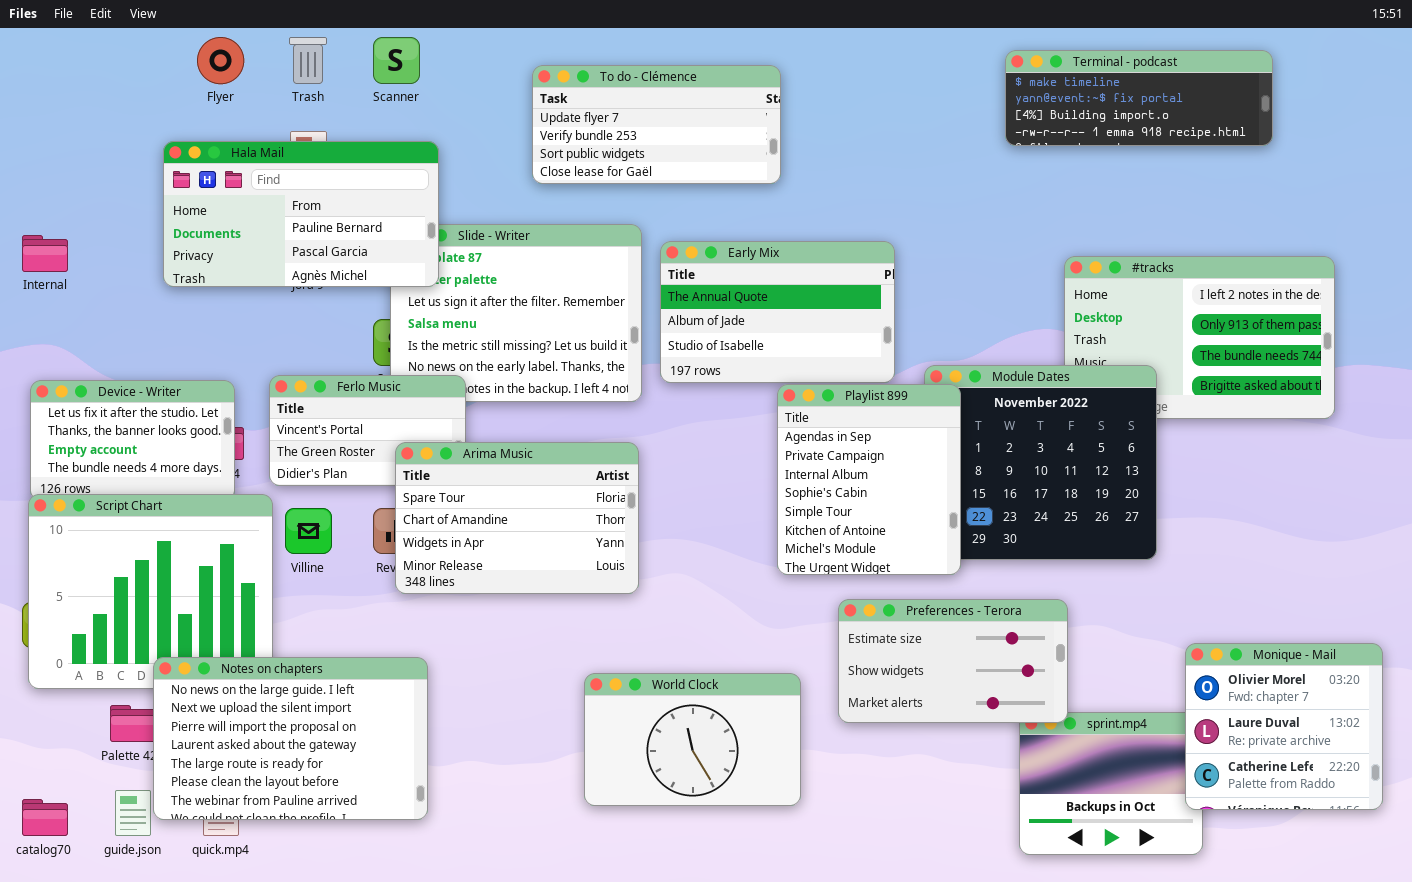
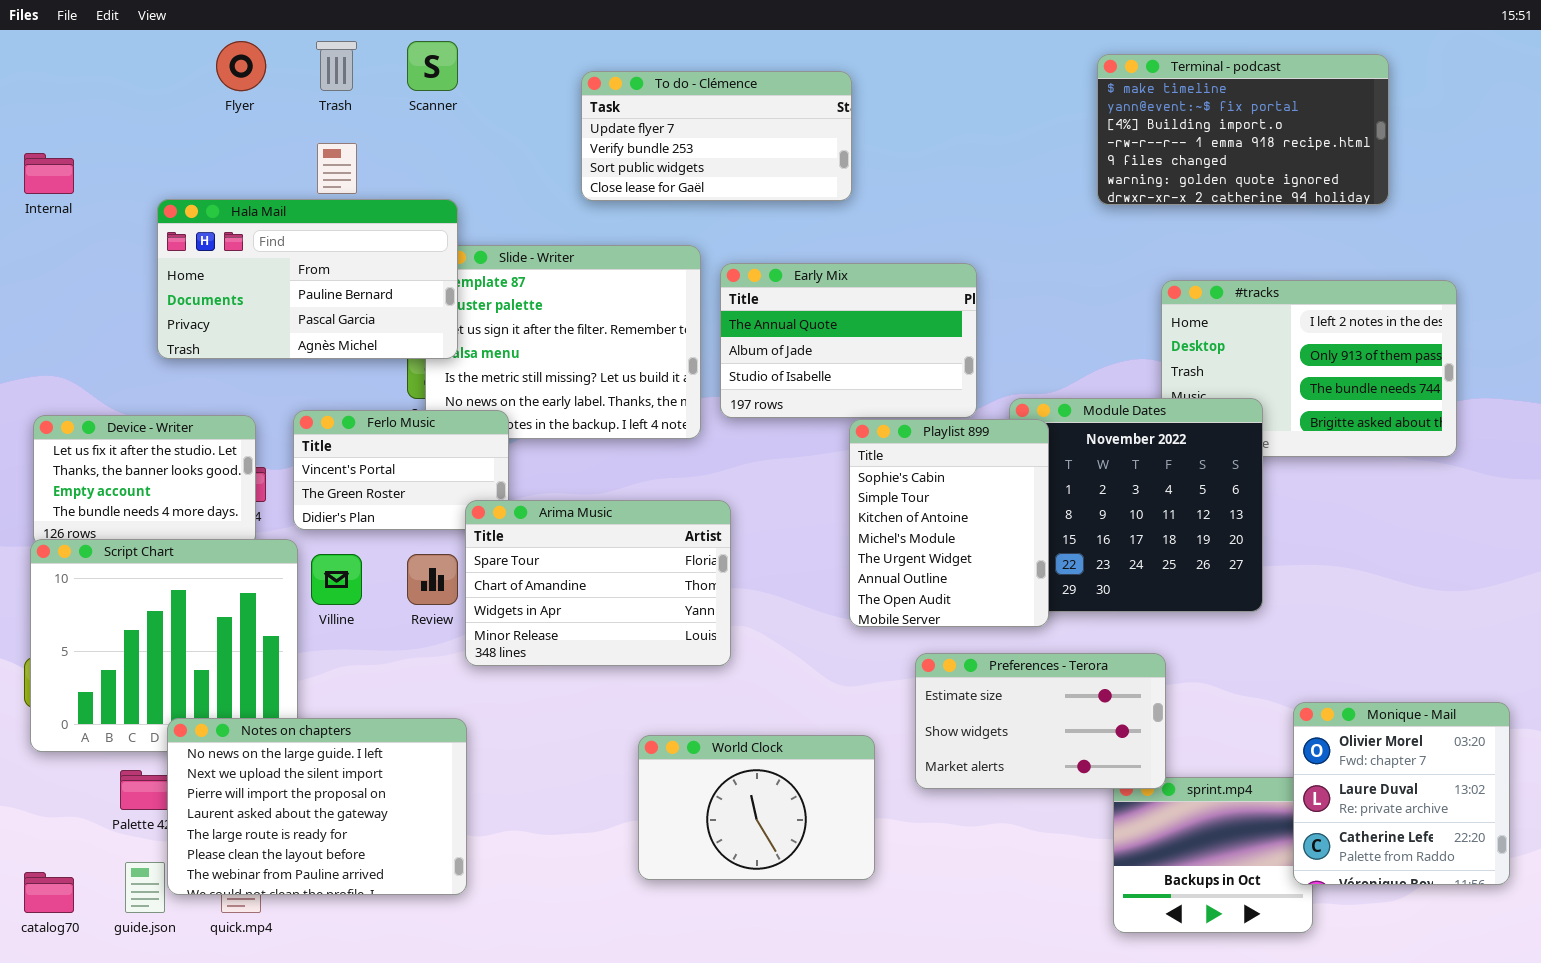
Terminal - podcast: [1005,50,1273,146] -> [1097,54,1389,205], resized
Hala Mail: [163,141,439,287] -> [157,199,458,359], moved
Internal: [22,235,68,272] -> [24,153,74,194], moved
Playlist 899: [777,384,961,575] -> [849,419,1049,627], scrolled down 3 rows
Arima Music: [395,442,639,594] -> [465,500,731,666], moved

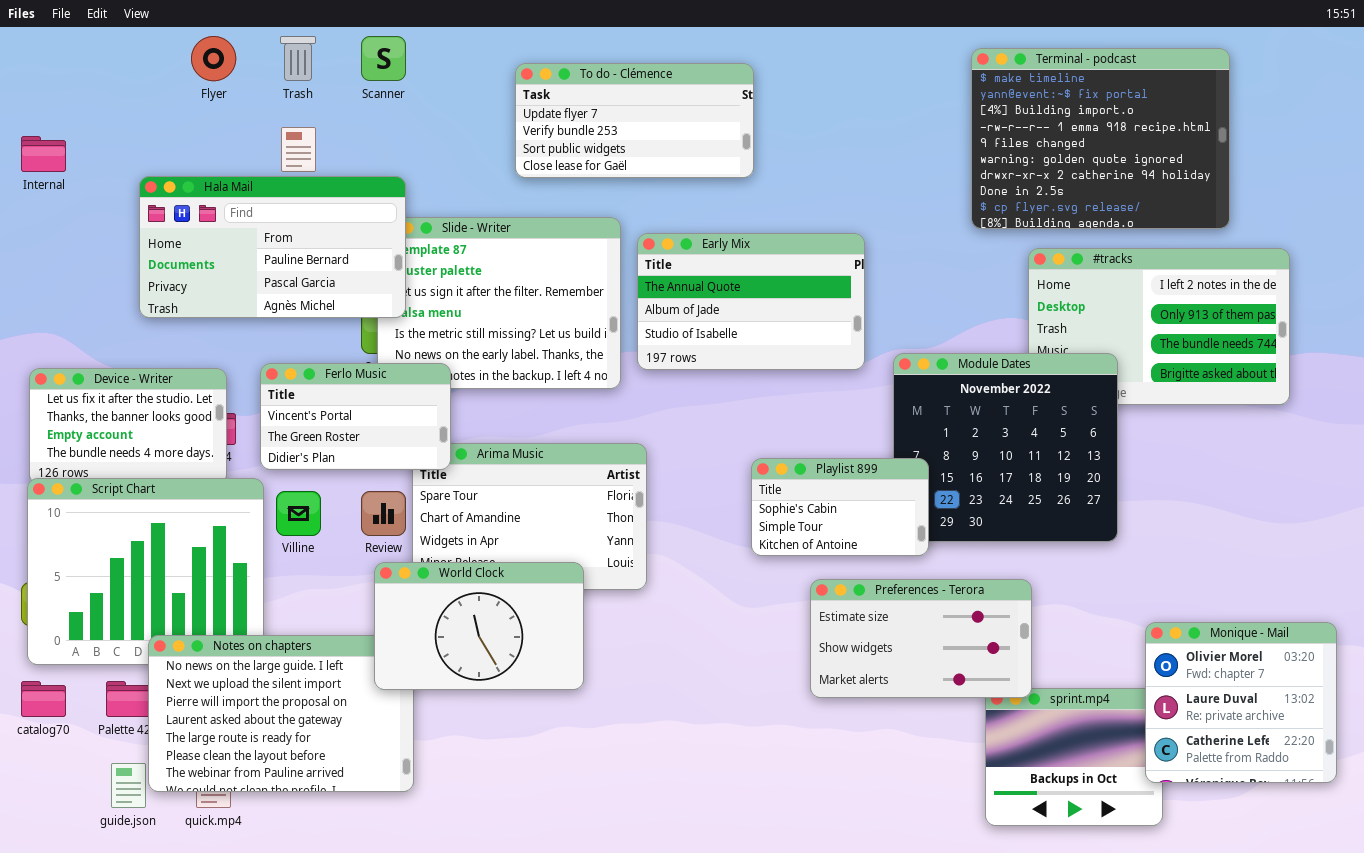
Terminal - podcast: [1097,54,1389,205] -> [971,48,1230,229], resized
Ferlo Music: [293,410,509,530] -> [260,363,451,470], raised
Playlist 899: [849,419,1049,627] -> [751,458,929,556], resized
World Clock: [638,735,875,880] -> [374,562,584,690], moved
catalog70: [24,872,74,913] -> [21,681,66,717], moved

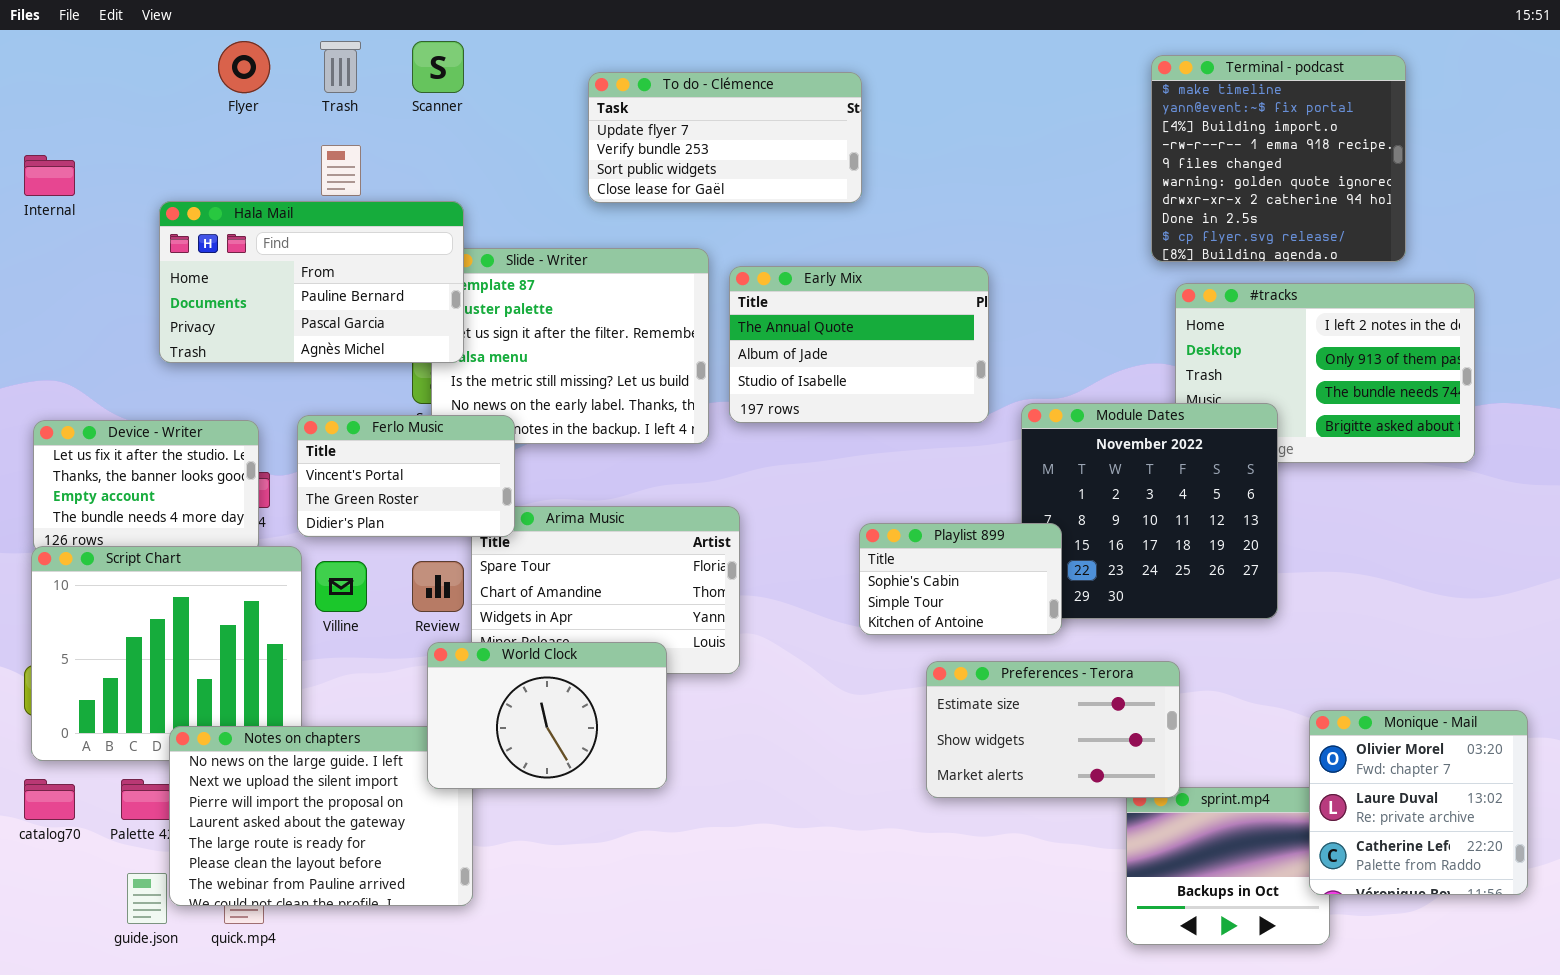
Terminal - podcast: [971,48,1230,229] -> [1151,55,1406,262], resized

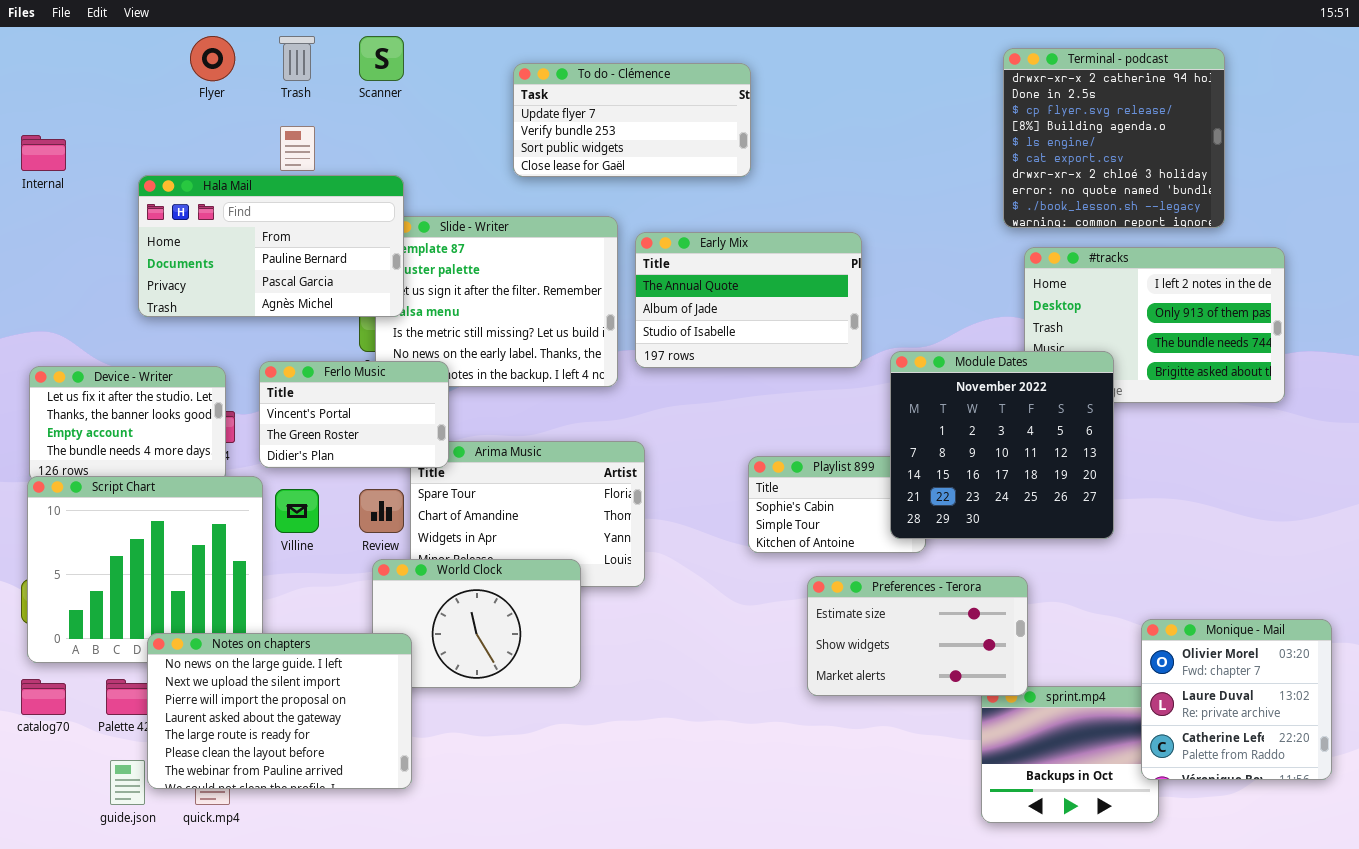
Terminal - podcast: [1151,55,1406,262] -> [1003,48,1225,228], scrolled down 6 rows
Module Dates: [1021,403,1278,619] -> [890,351,1114,539], raised
Notes on chapters: [169,726,473,906] -> [147,633,412,789], raised

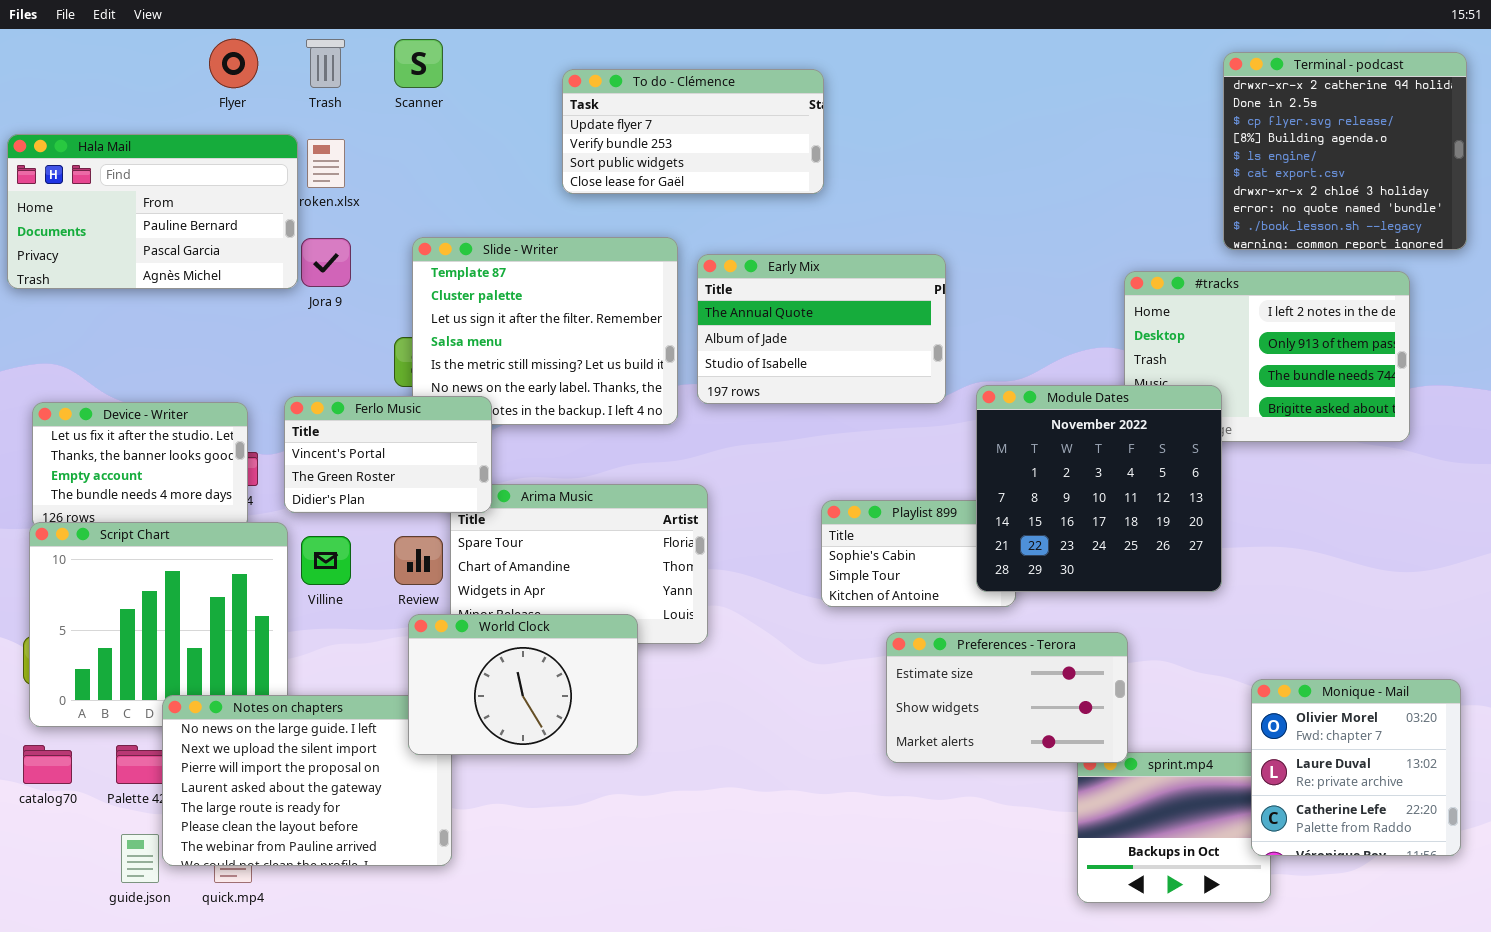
Terminal - podcast: [1003,48,1225,228] -> [1223,52,1467,250], moved
Hala Mail: [138,175,404,317] -> [7,134,298,289], moved
World Clock: [372,559,581,688] -> [408,614,638,755], raised

